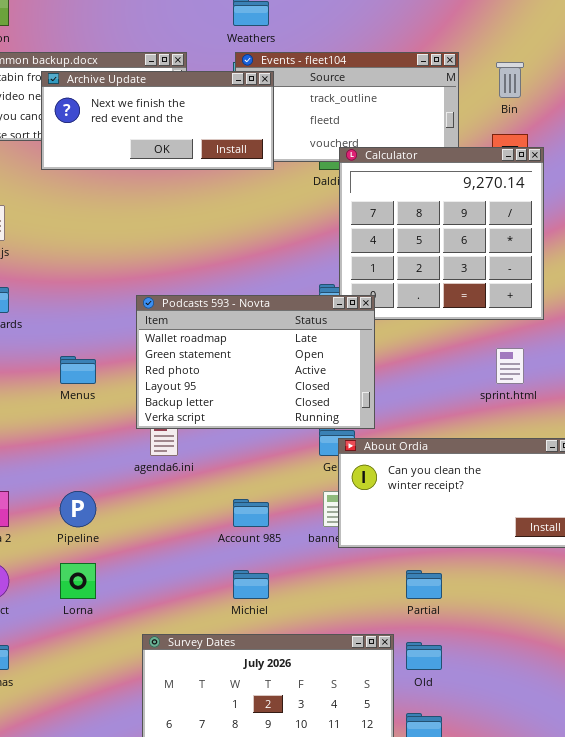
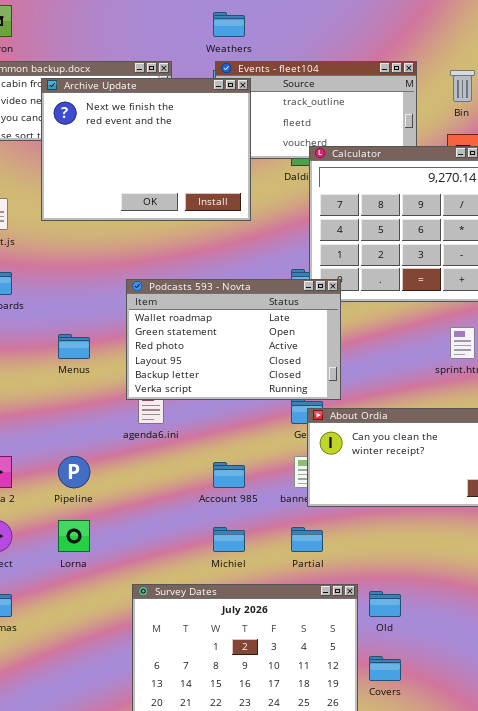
Archive Update: [41,71,274,170] -> [41,78,251,221], resized
Partial: [406,570,442,599] -> [291,527,323,552], moved

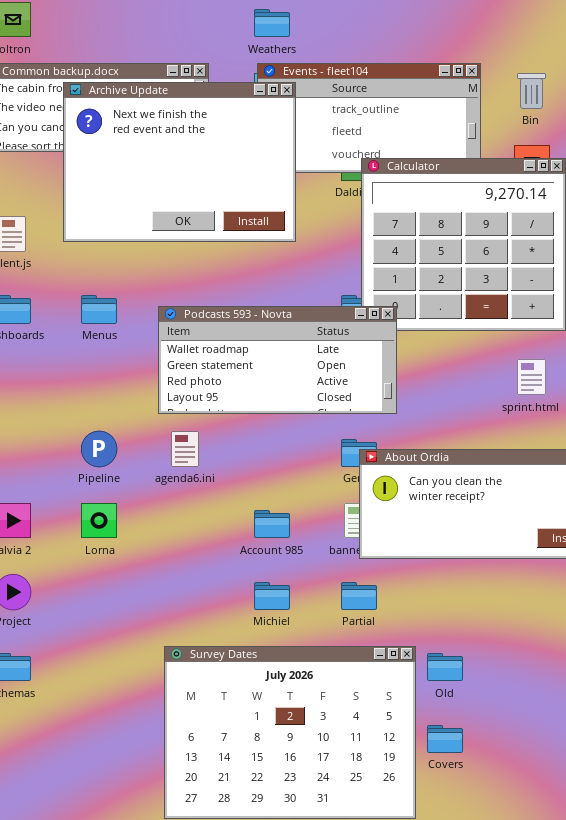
Podcasts 593 - Novta: [126,279,341,400] -> [158,306,397,414], resized
Menus: [58,334,90,359] -> [81,295,117,324], moved
Pipeline: [58,456,90,488] -> [81,431,117,467], moved
Lorna: [58,520,90,552] -> [81,503,117,538], moved

